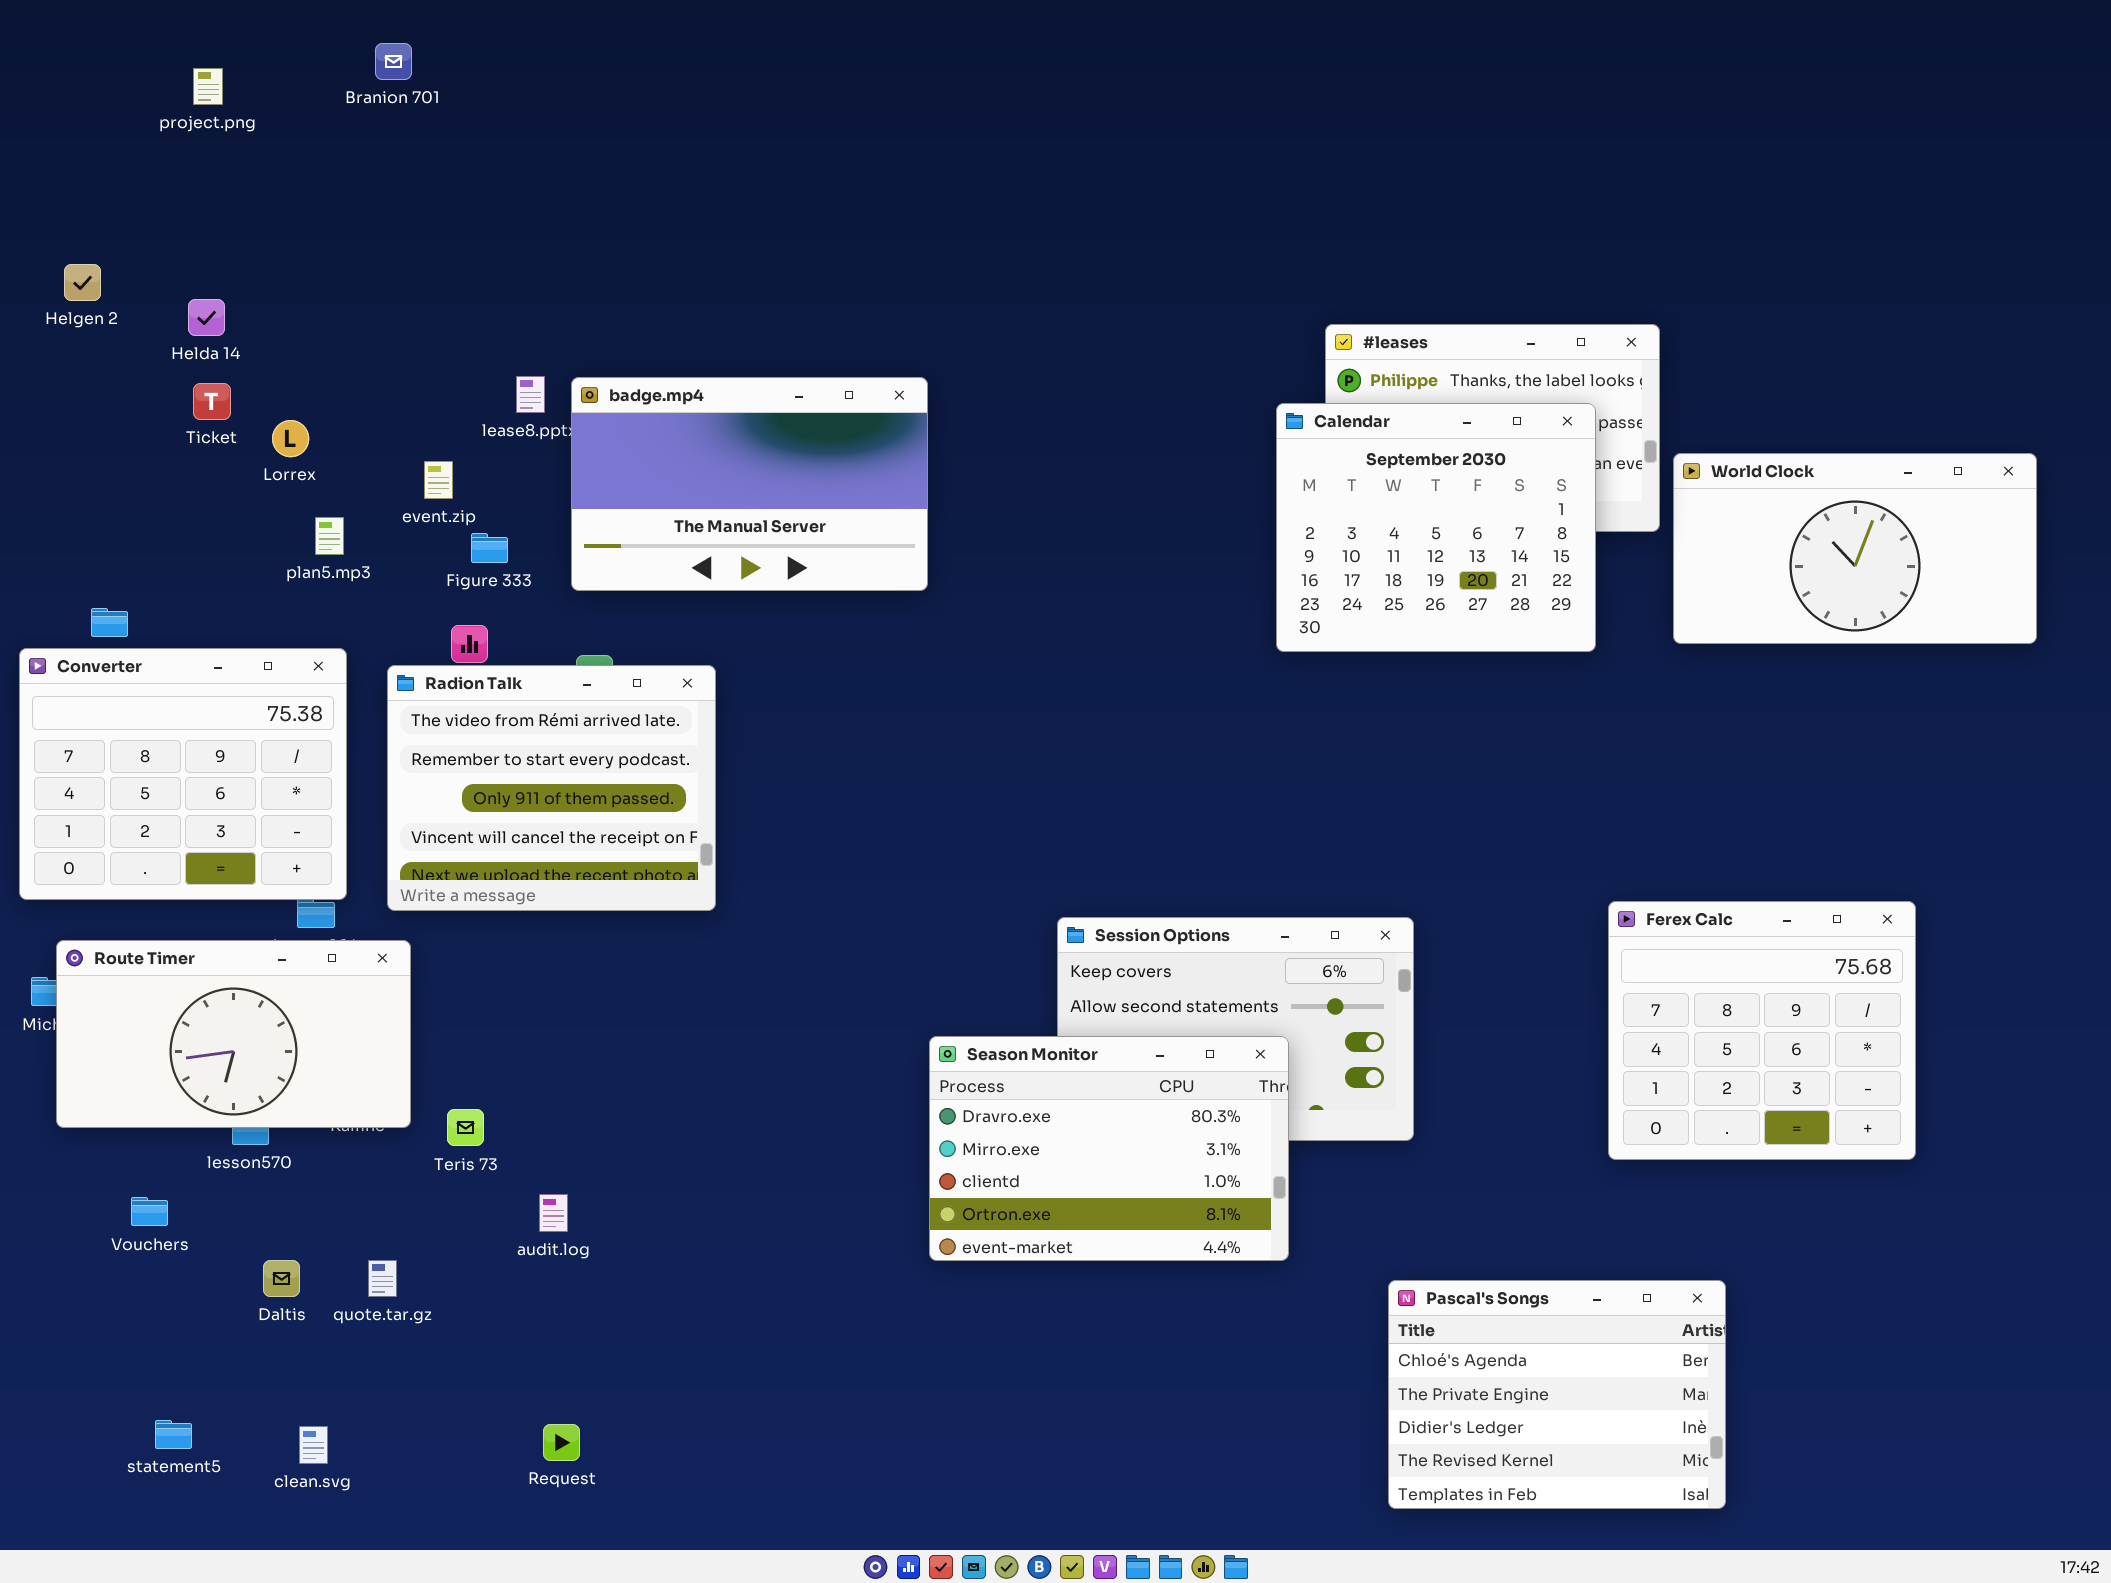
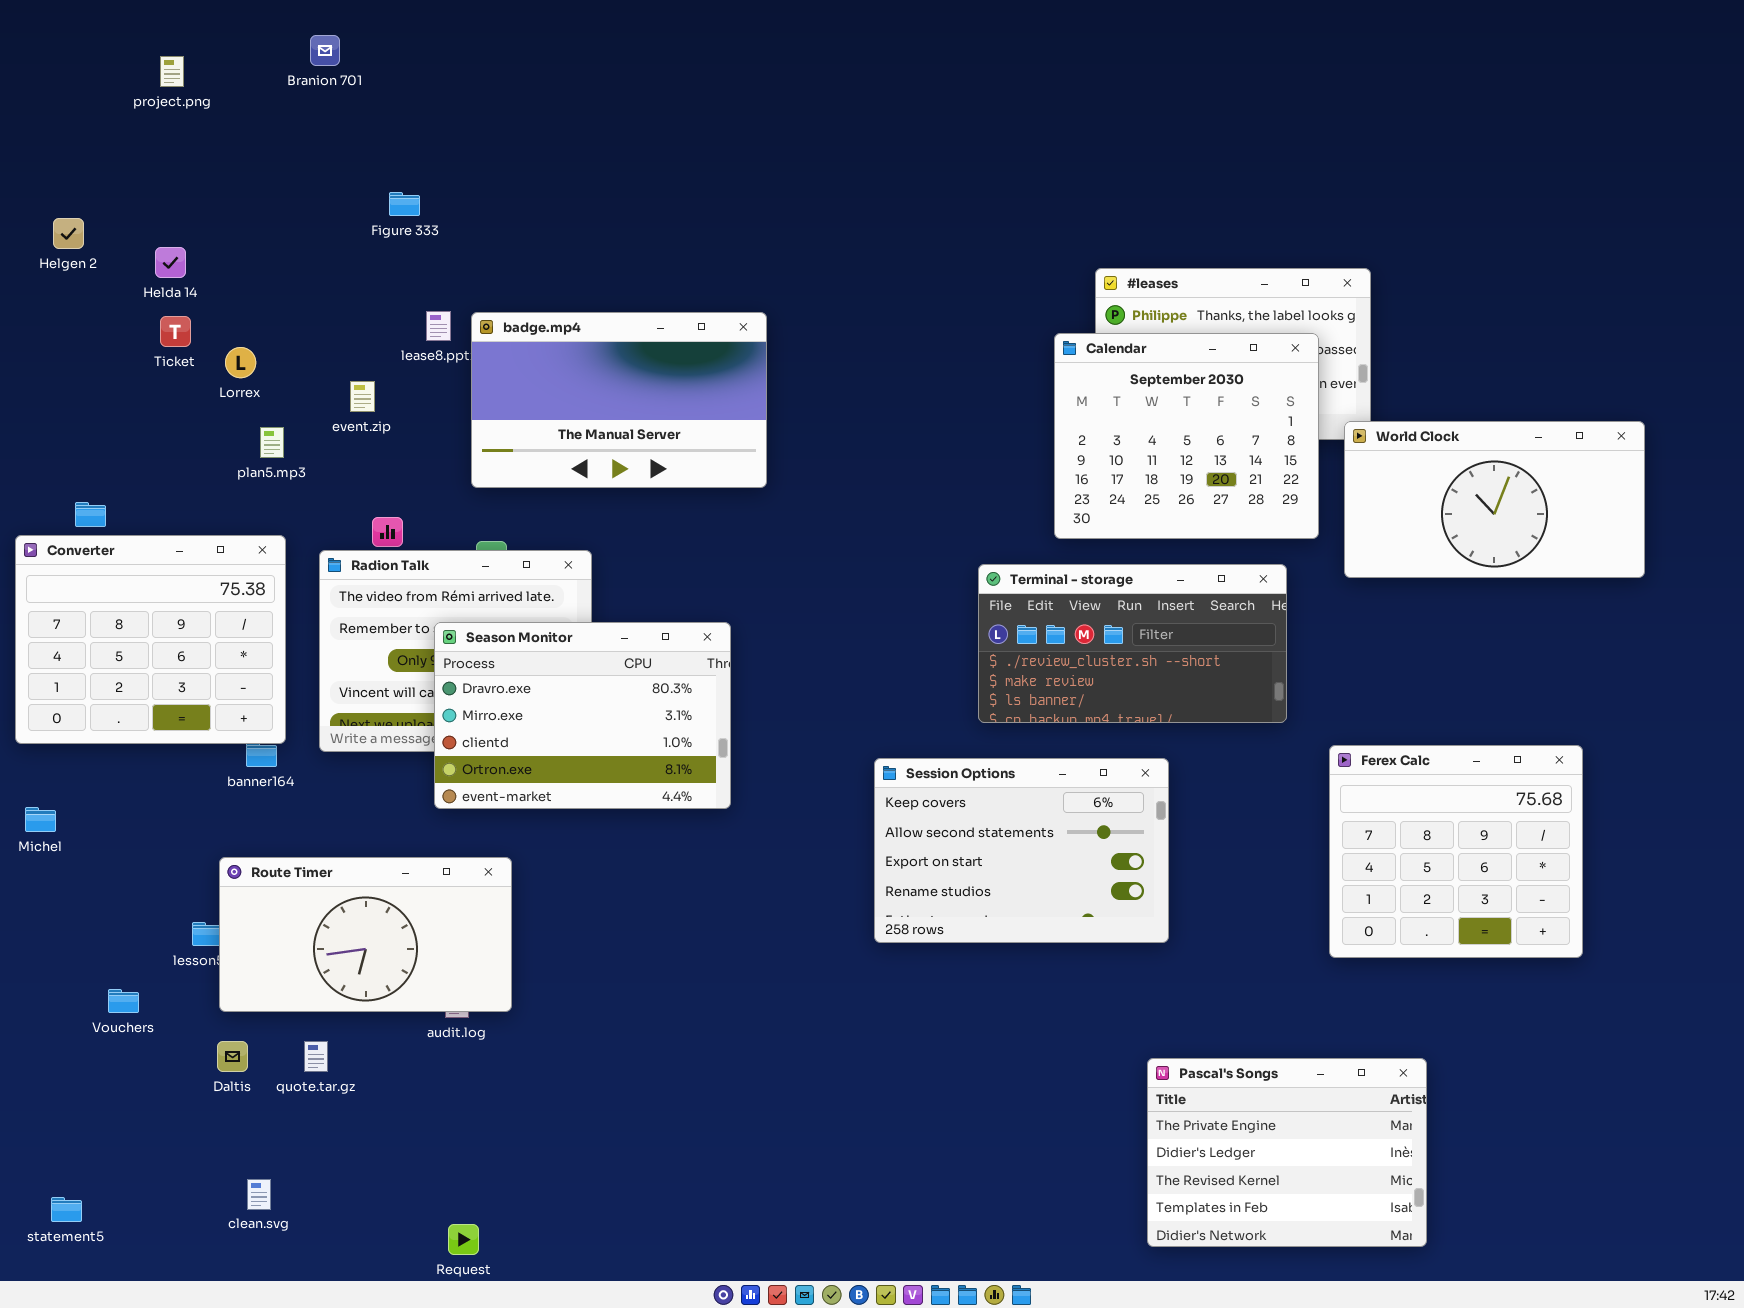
World Clock: [1673,453,2037,644] -> [1344,421,1645,578], moved
Figure 333: [471,533,508,563] -> [389,192,420,216], moved
Terminal - storage: none -> [978,564,1287,723], opened
Route Timer: [56,940,411,1128] -> [219,857,512,1012], moved
Season Monitor: [929,1036,1289,1261] -> [434,622,731,809], moved
Pascal's Songs: [1388,1280,1726,1509] -> [1147,1058,1427,1247], scrolled down 1 row
statement5: [155,1420,192,1449] -> [51,1197,82,1222], moved
Request: [543,1424,580,1461] -> [448,1224,479,1255], moved

